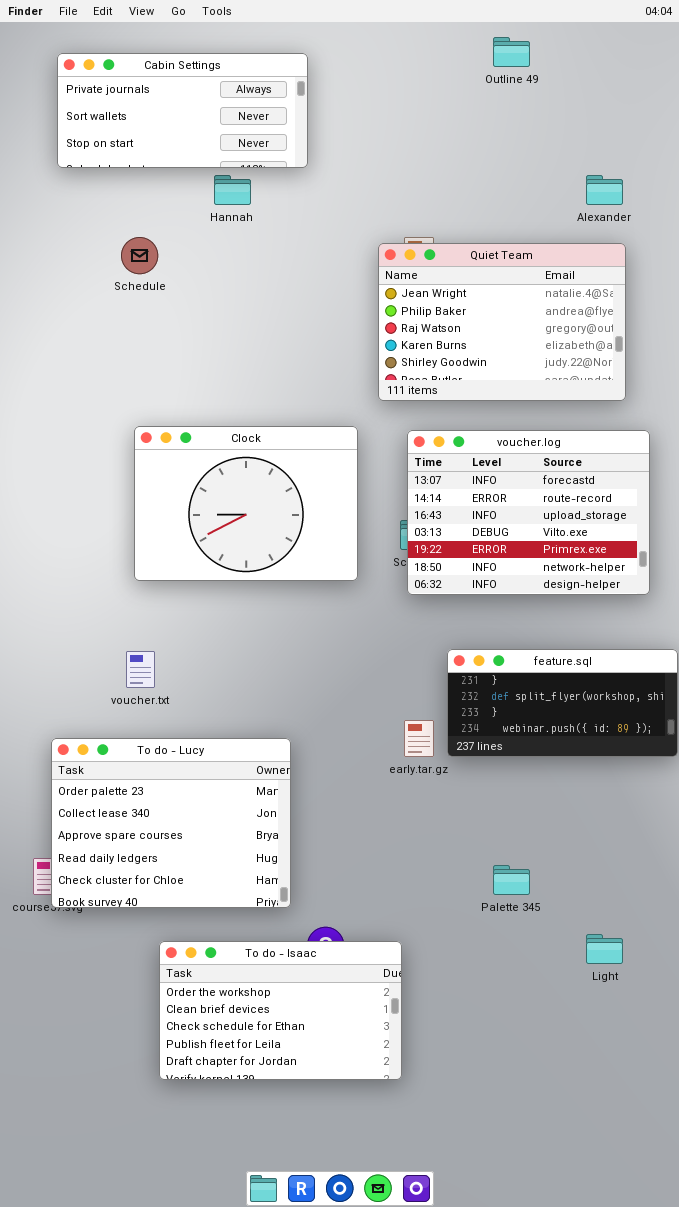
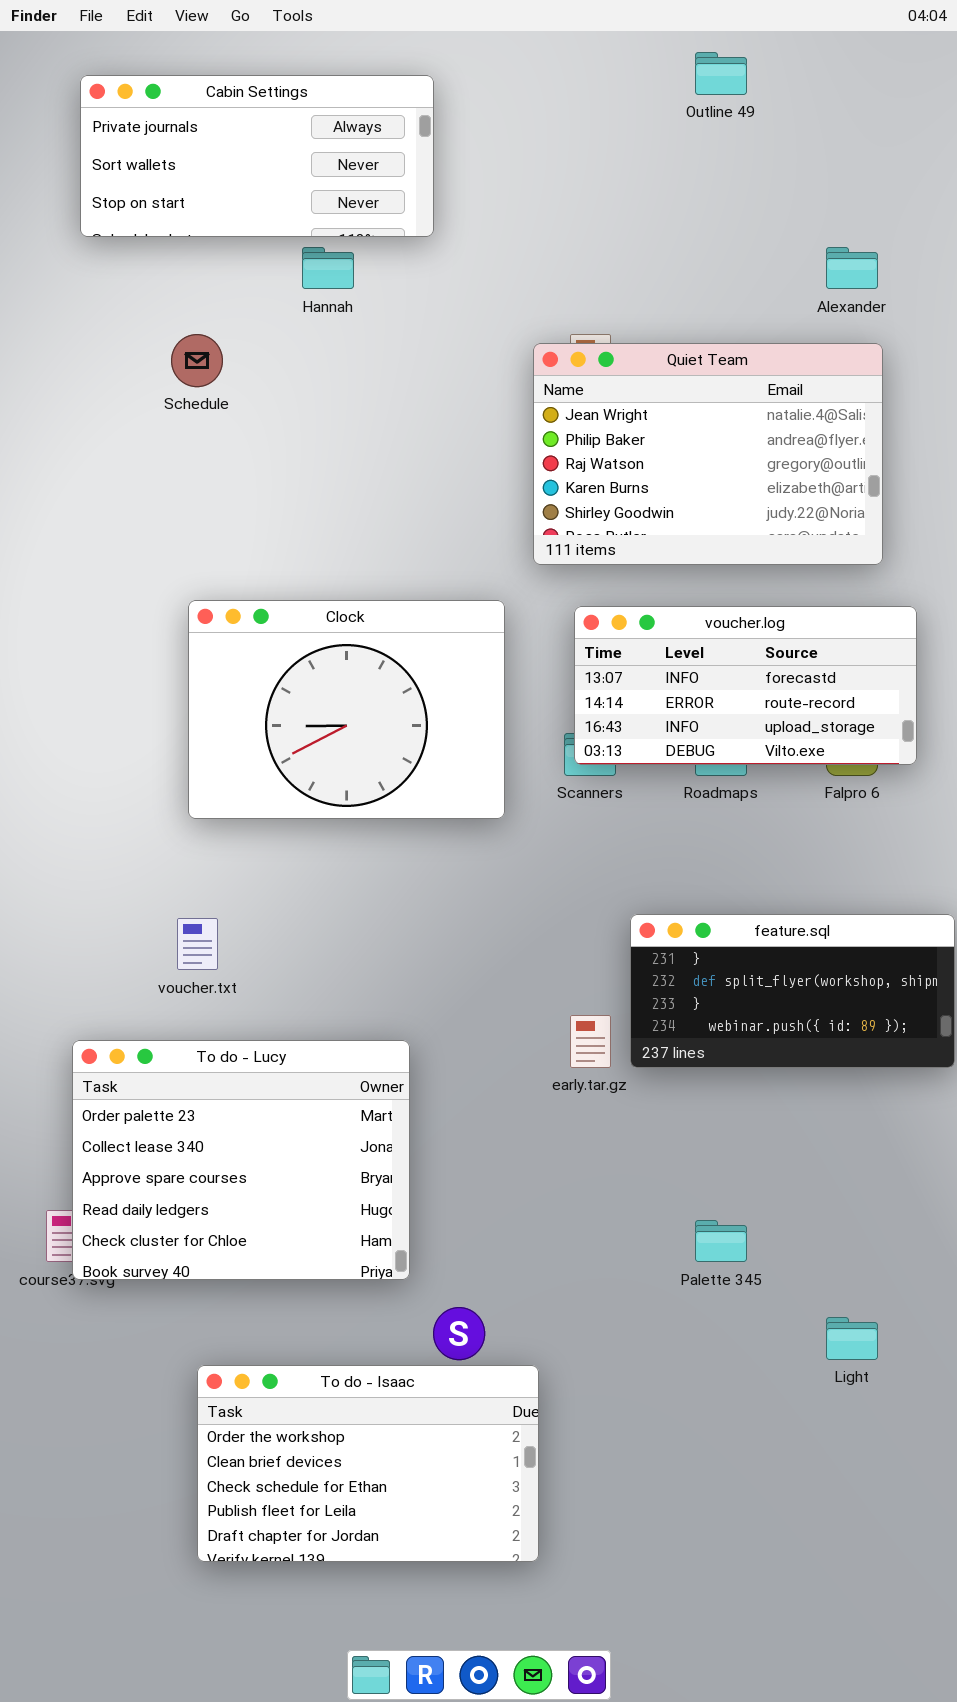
voucher.log: [407,430,650,595] -> [574,606,917,765], resized
To do - Isaac: [159,941,402,1080] -> [197,1365,539,1562], moved

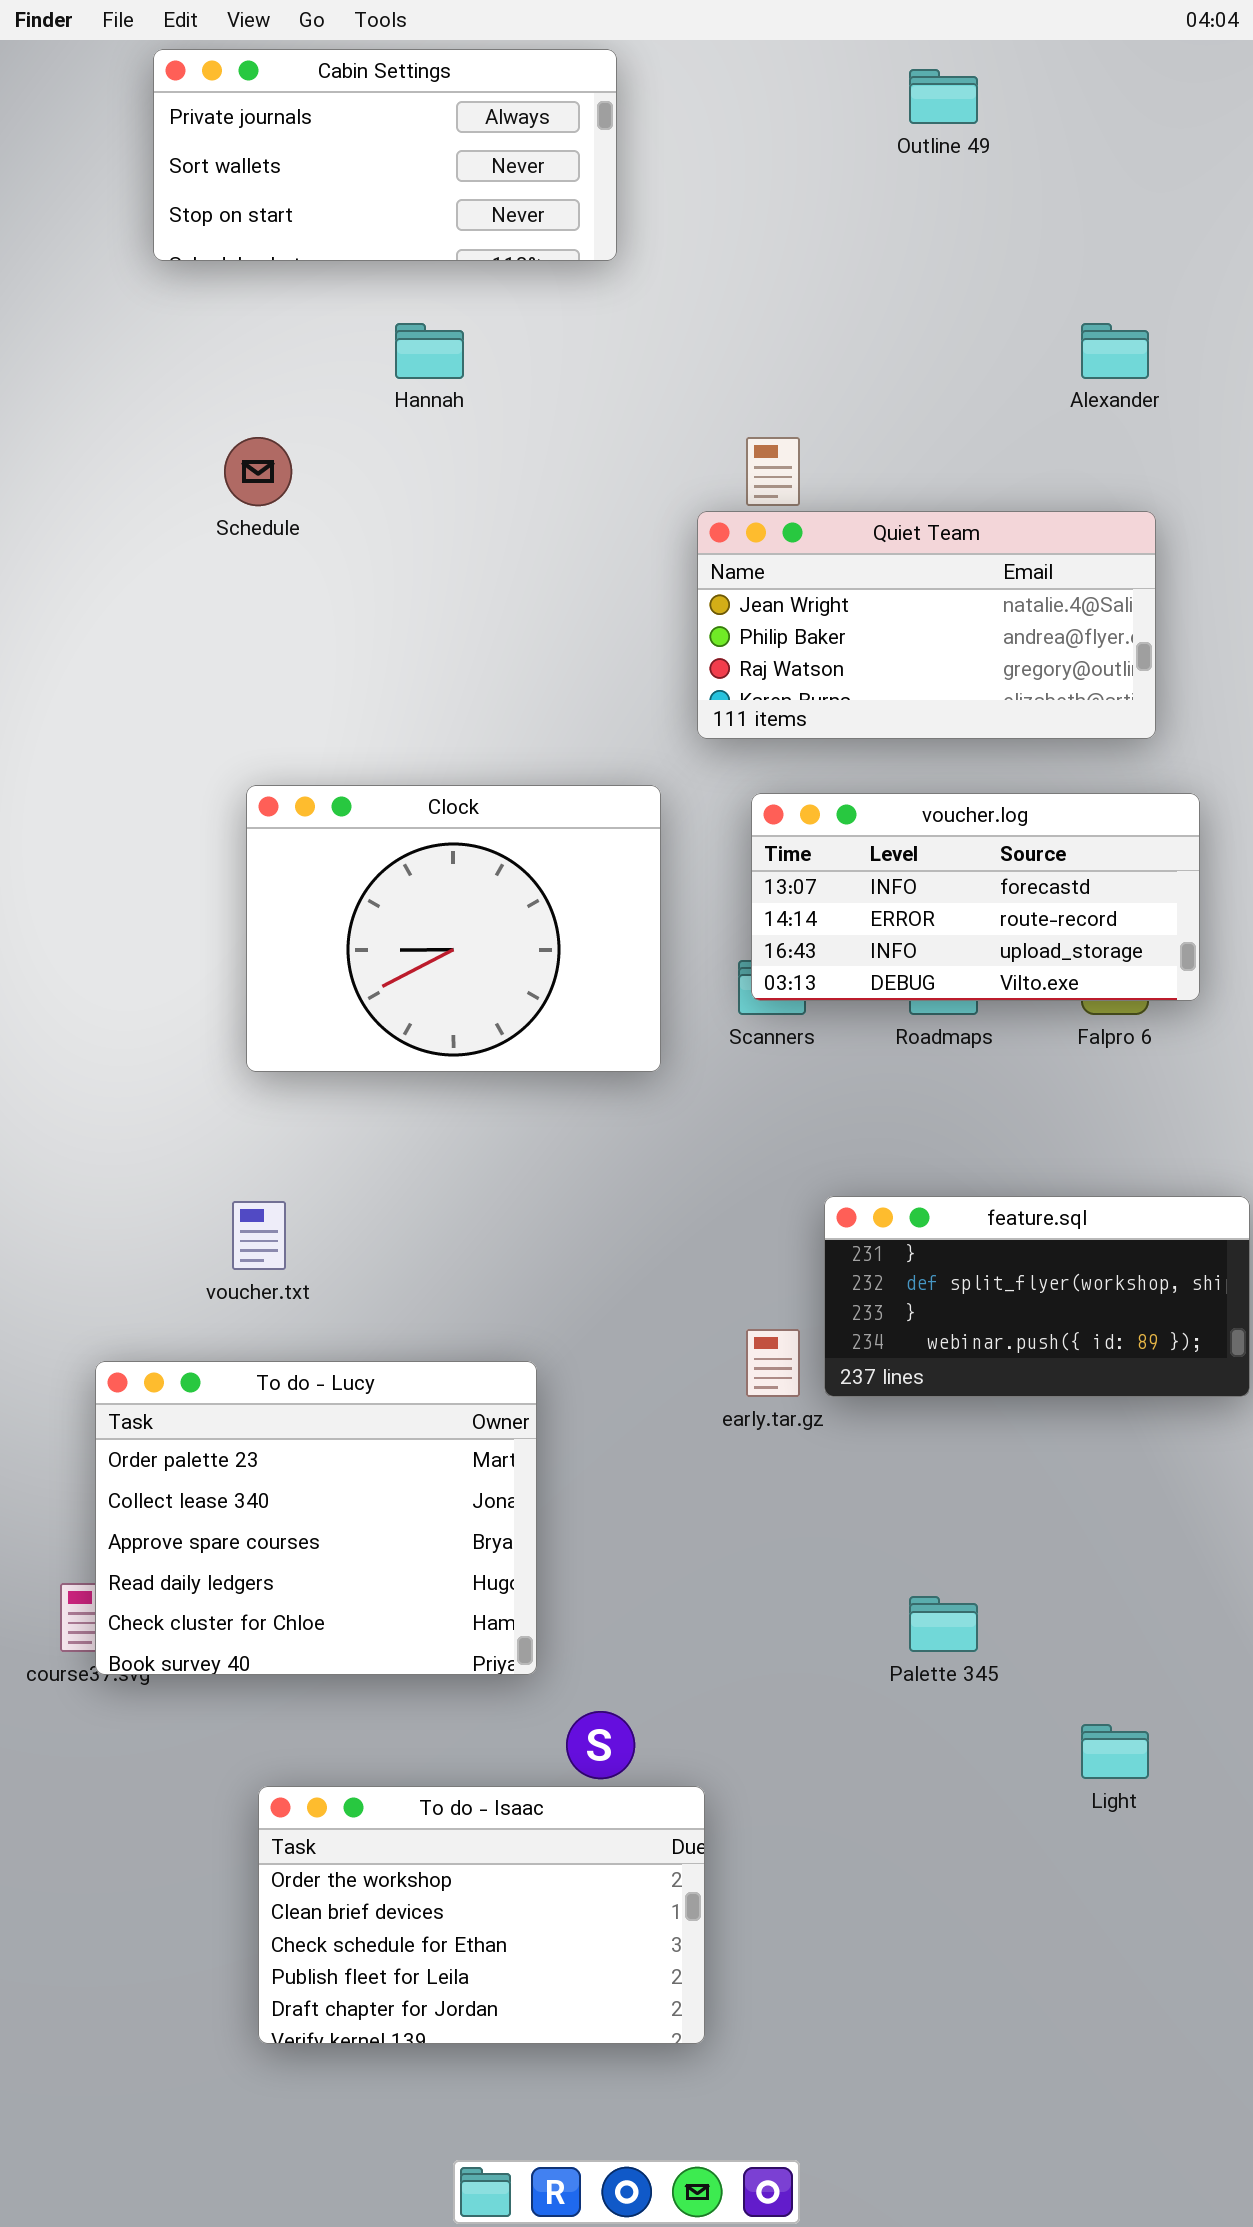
Cabin Settings: [80,75,434,237] -> [153,49,617,261], moved
Quiet Team: [533,343,883,565] -> [697,511,1156,739], resized

